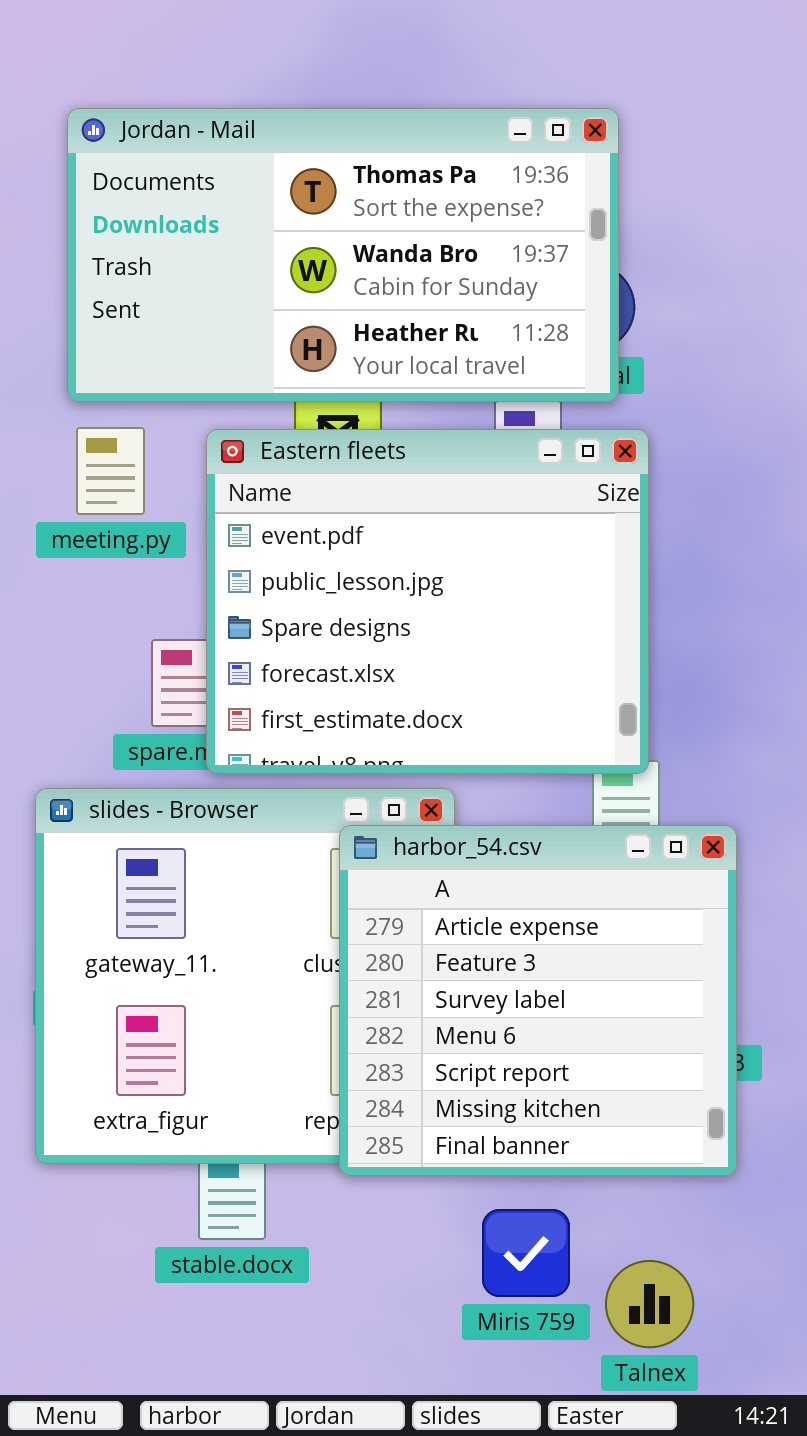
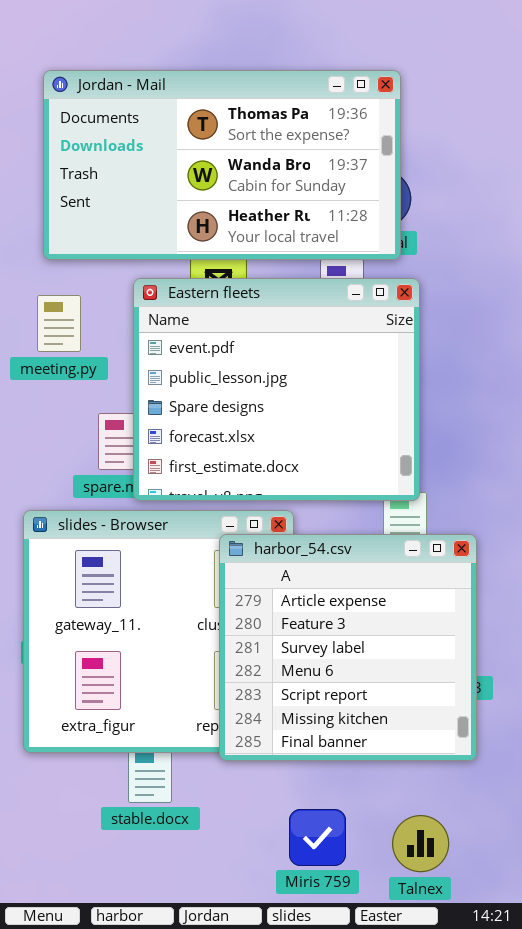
meeting.py: [76,427,145,515] -> [37,295,81,352], moved
Miris 759: [482,1209,570,1297] -> [289,809,346,866], moved

